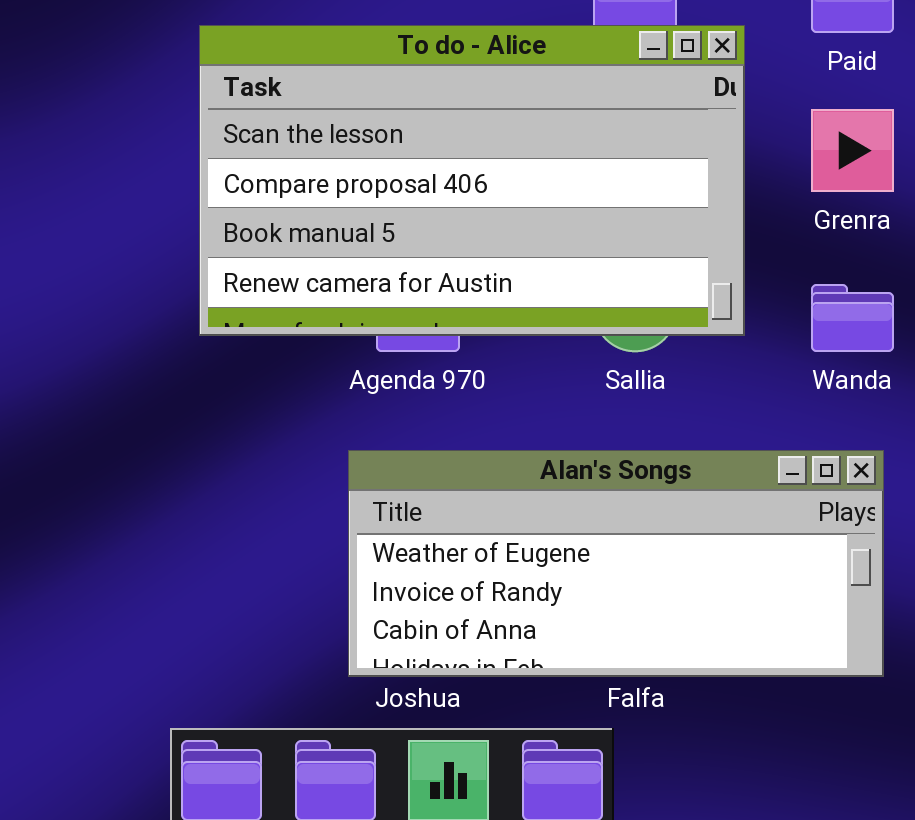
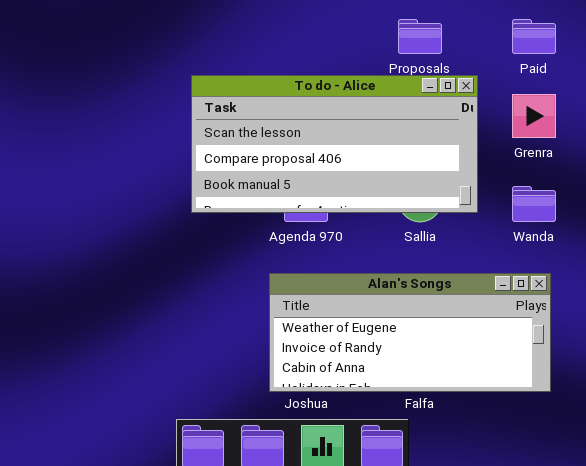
To do - Alice: [199,25,745,336] -> [191,75,478,213], resized

